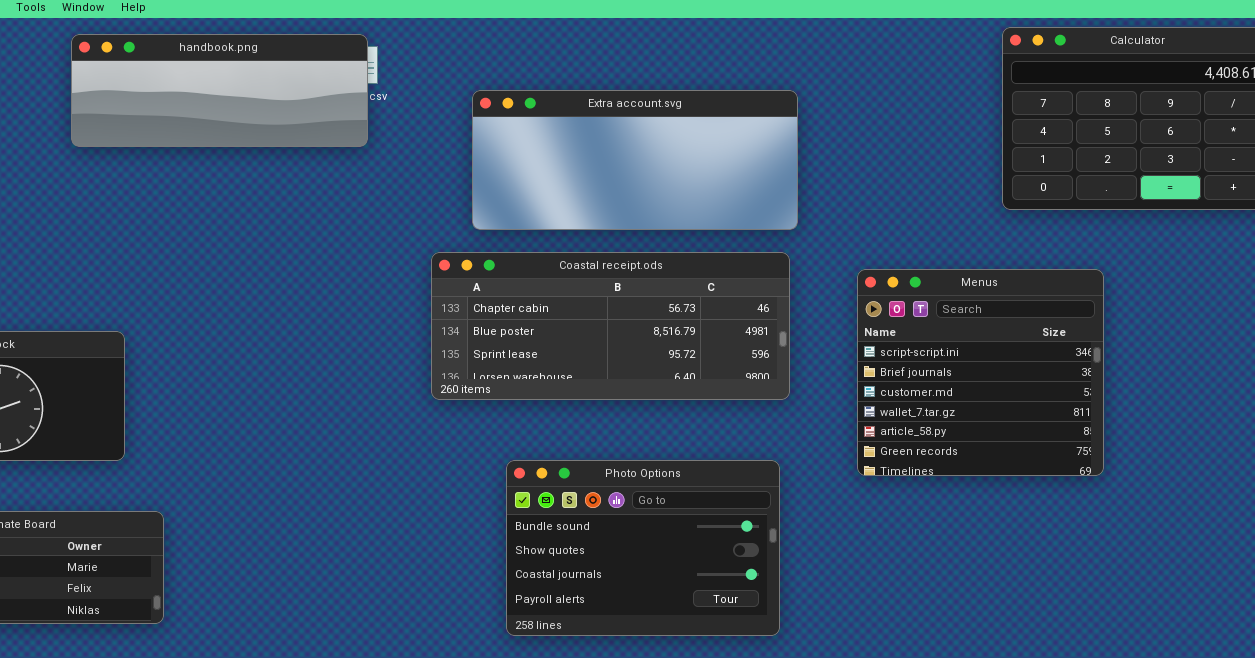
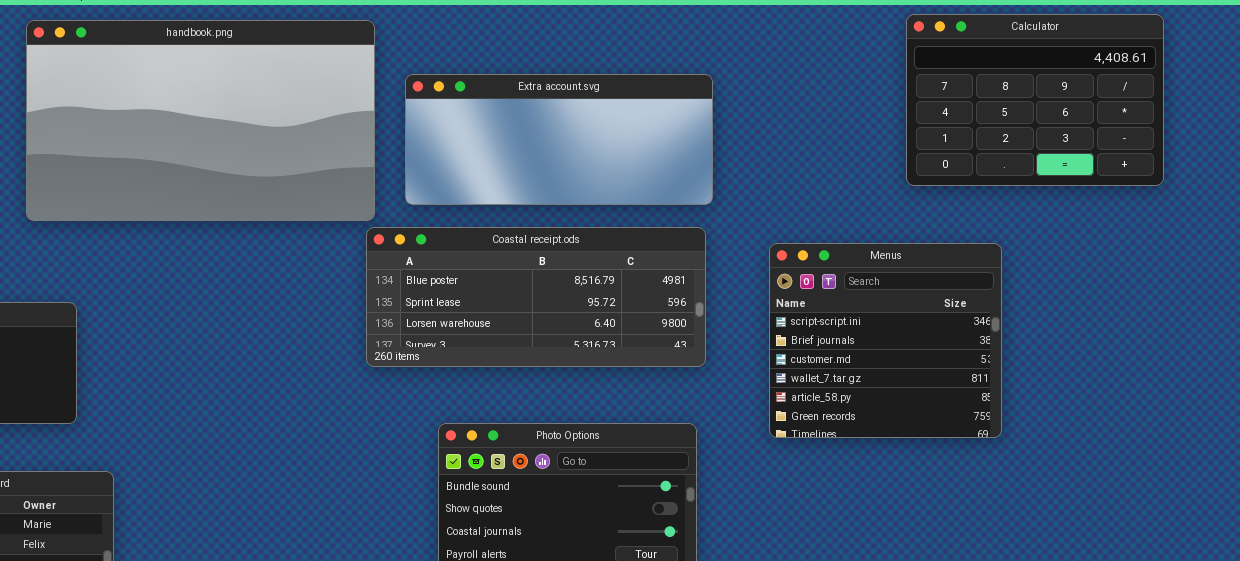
handbook.png: [71,34,368,147] -> [26,20,375,221], resized
Coastal receipt.ods: [431,252,790,400] -> [366,227,706,367], scrolled down 1 row

